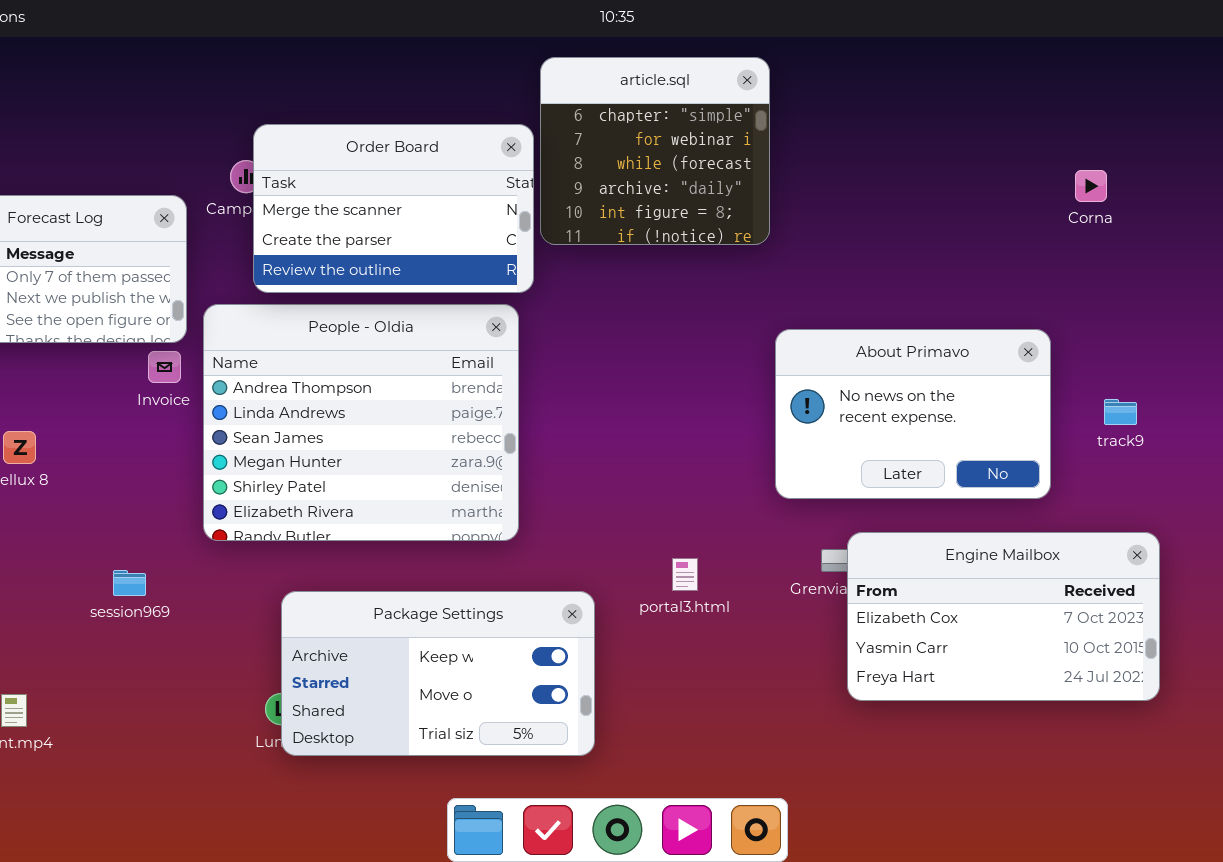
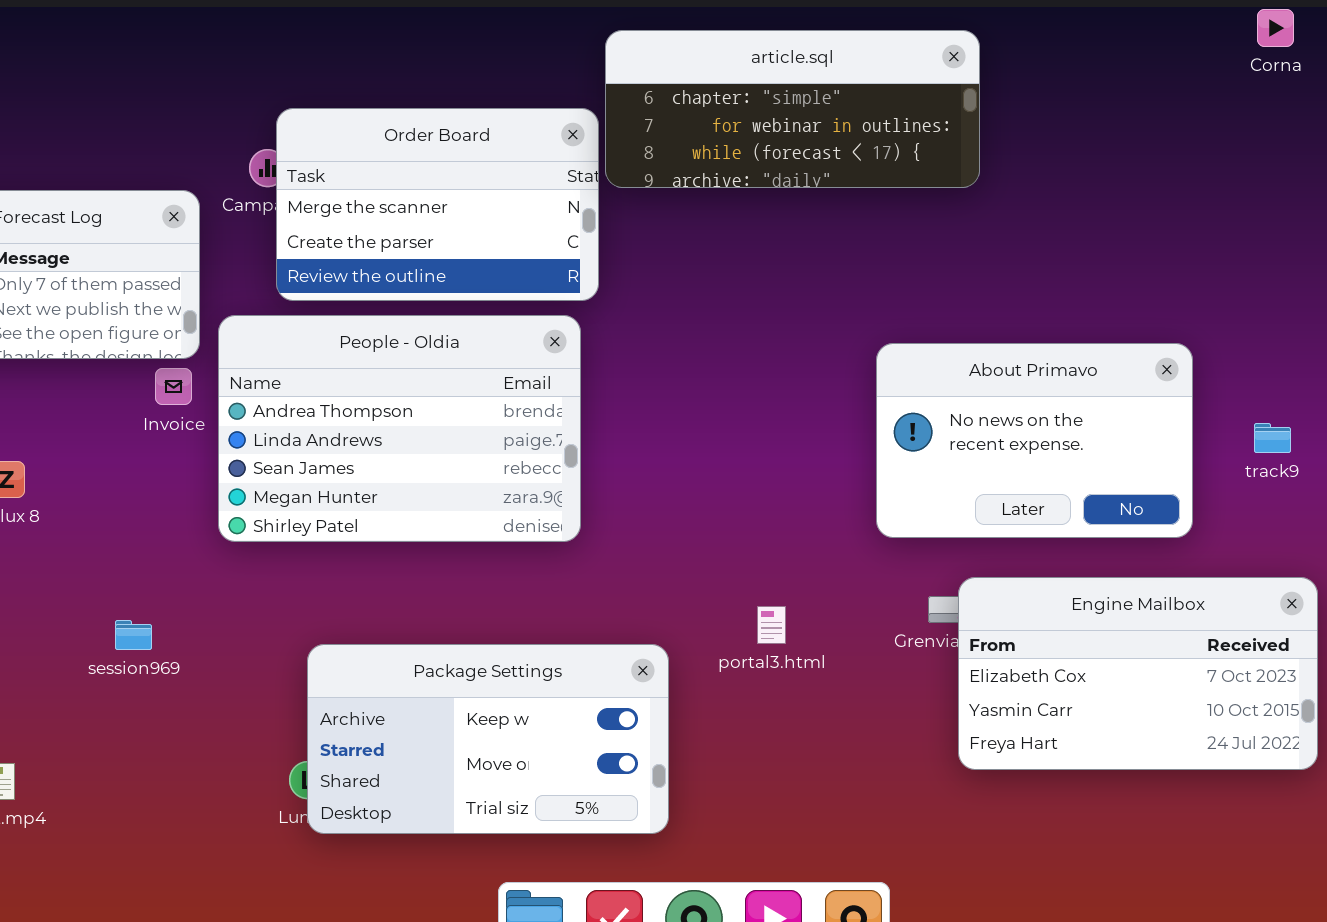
article.sql: [540,57,770,245] -> [605,30,980,188], resized
Corna: [1075,170,1107,202] -> [1257,9,1294,47], moved
People - Oldia: [203,304,519,541] -> [218,315,581,542], resized

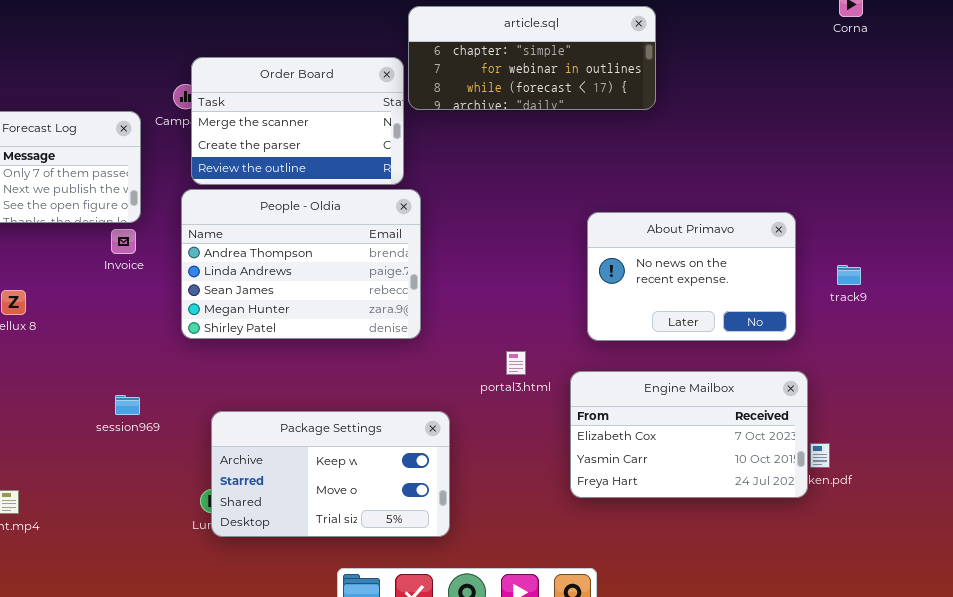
People - Oldia: [218,315,581,542] -> [181,189,421,339], moved
Engine Mailbox: [958,577,1318,770] -> [570,371,808,498], moved
portal3.html: [757,606,786,644] -> [506,351,526,375], moved
session969: [115,620,152,650] -> [115,395,140,415], moved

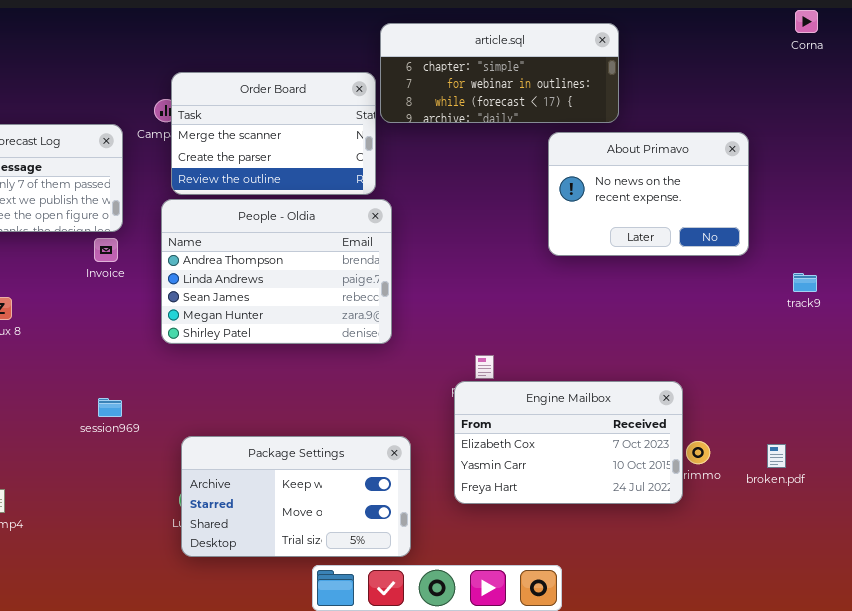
About Primavo: [587,212,796,341] -> [548,132,749,256], moved
Engine Mailbox: [570,371,808,498] -> [454,381,683,504], moved
Package Settings: [211,411,450,537] -> [181,436,411,557], moved

